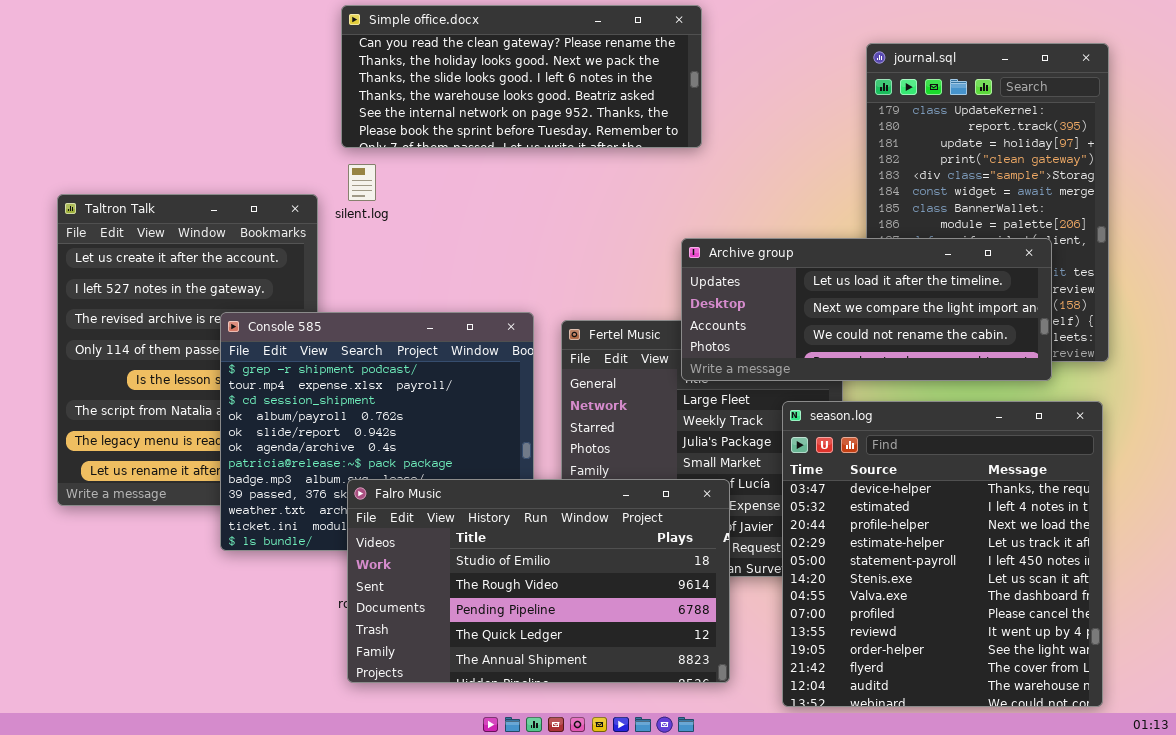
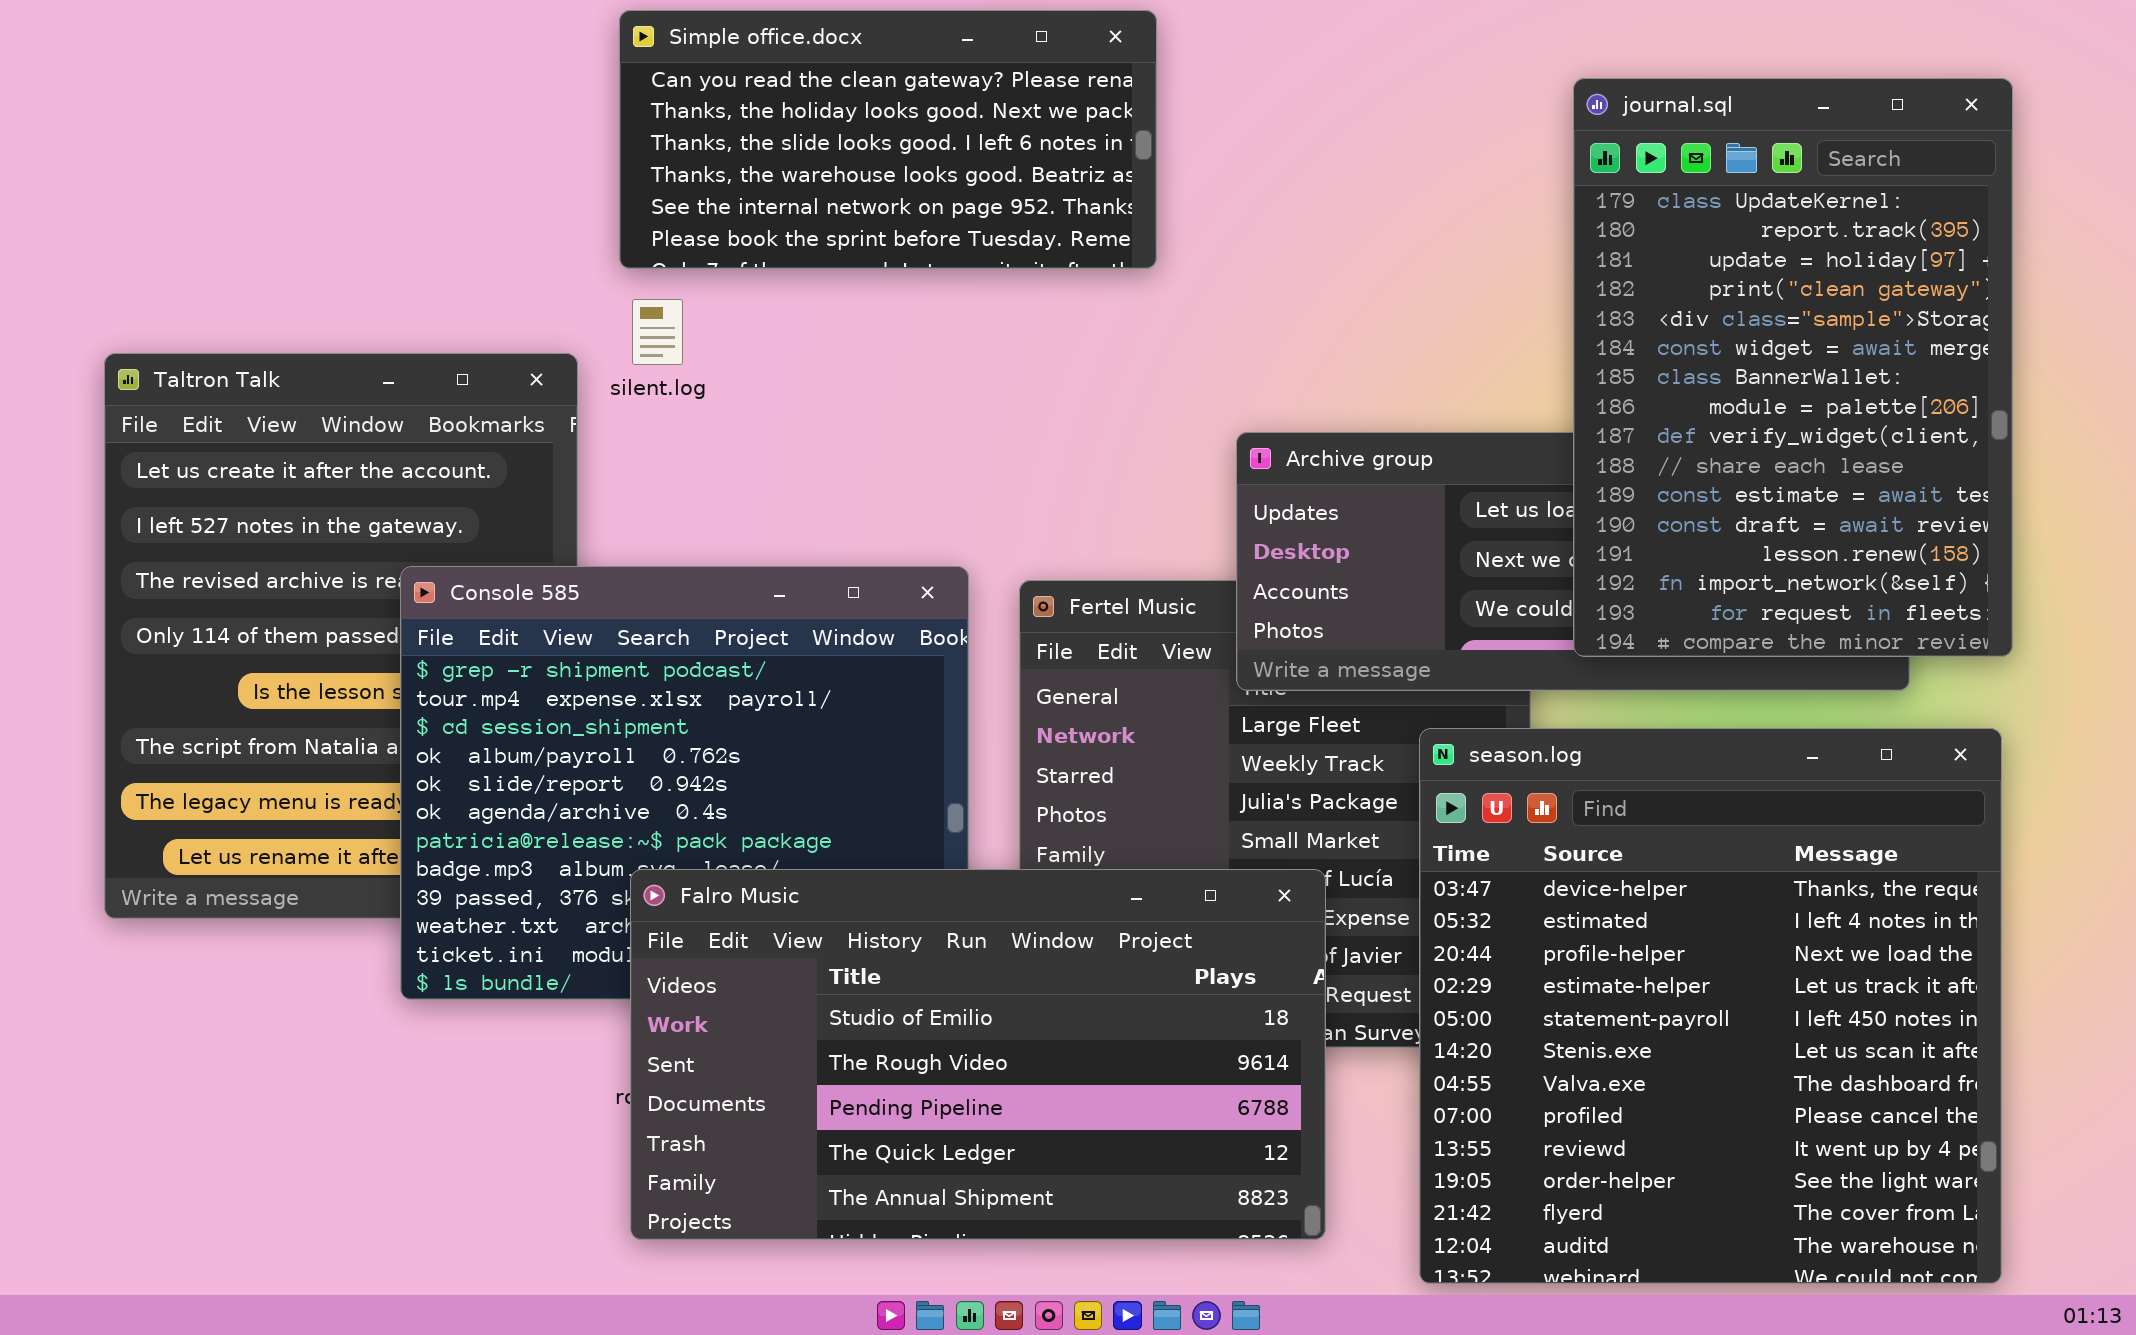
Simple office.docx: [341,5,702,148] -> [619,10,1157,269], resized
journal.sql: [866,43,1109,362] -> [1573,78,2013,657], raised

